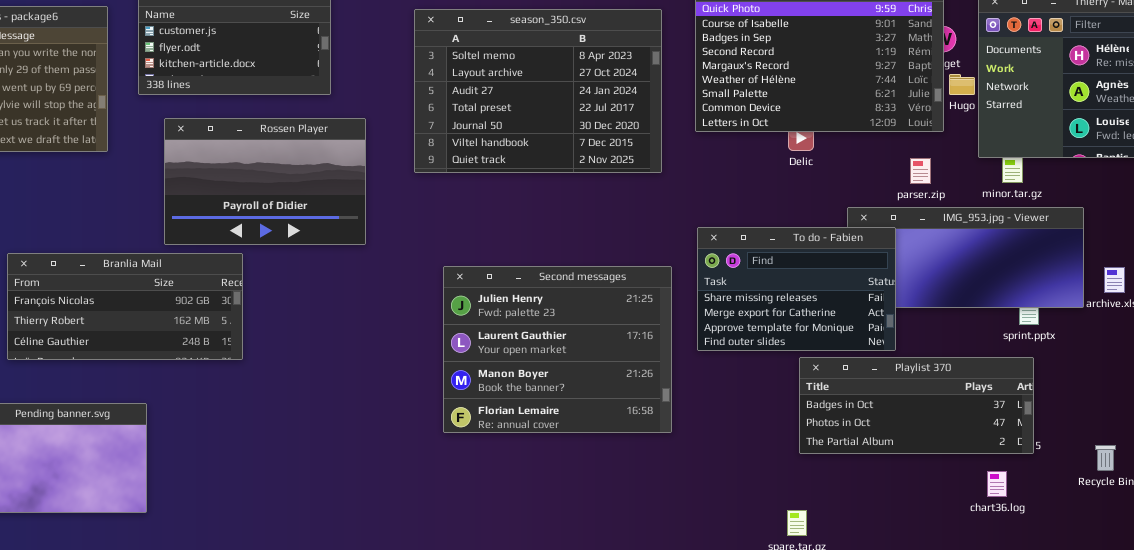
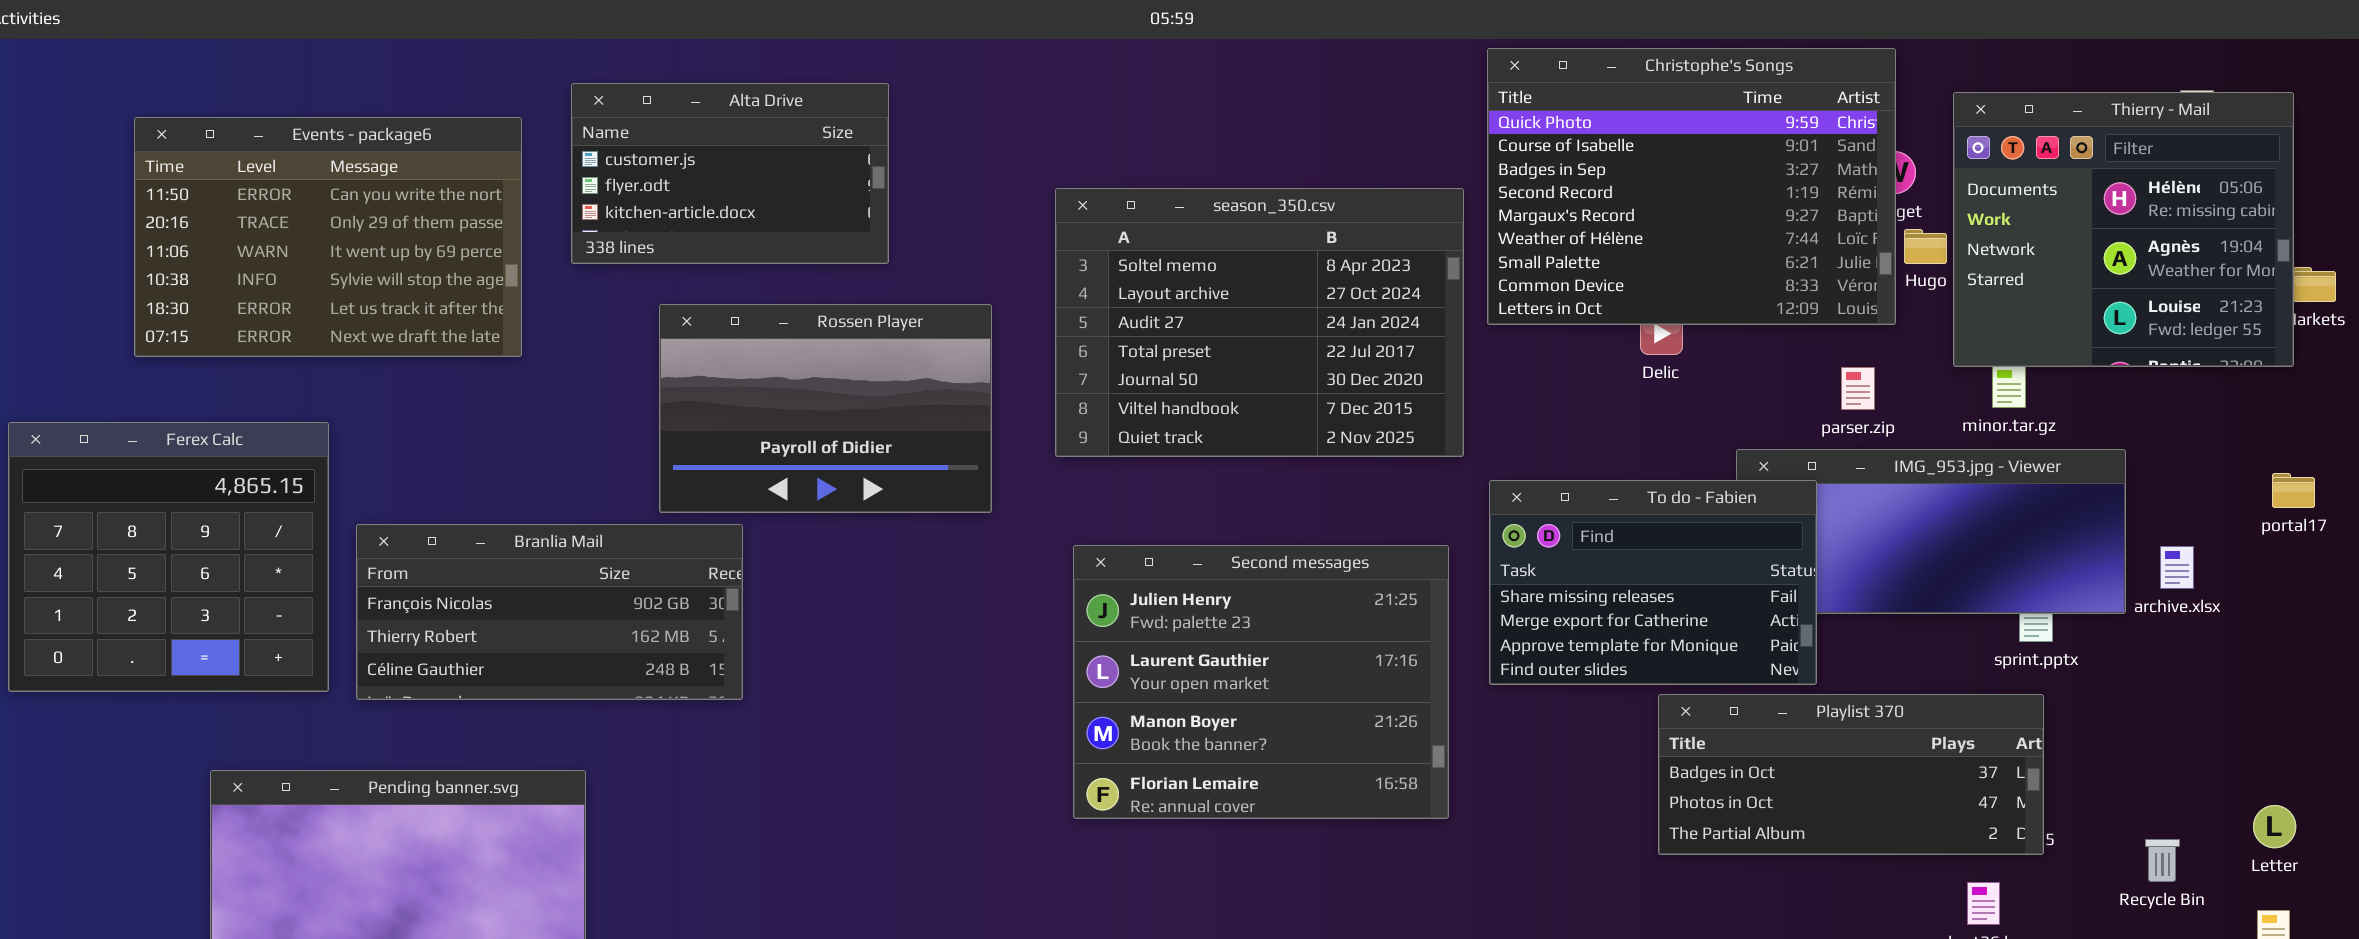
season_350.csv: [414,9,662,173] -> [1055,188,1464,457], moved
Rossen Player: [164,118,366,245] -> [659,304,992,513], moved

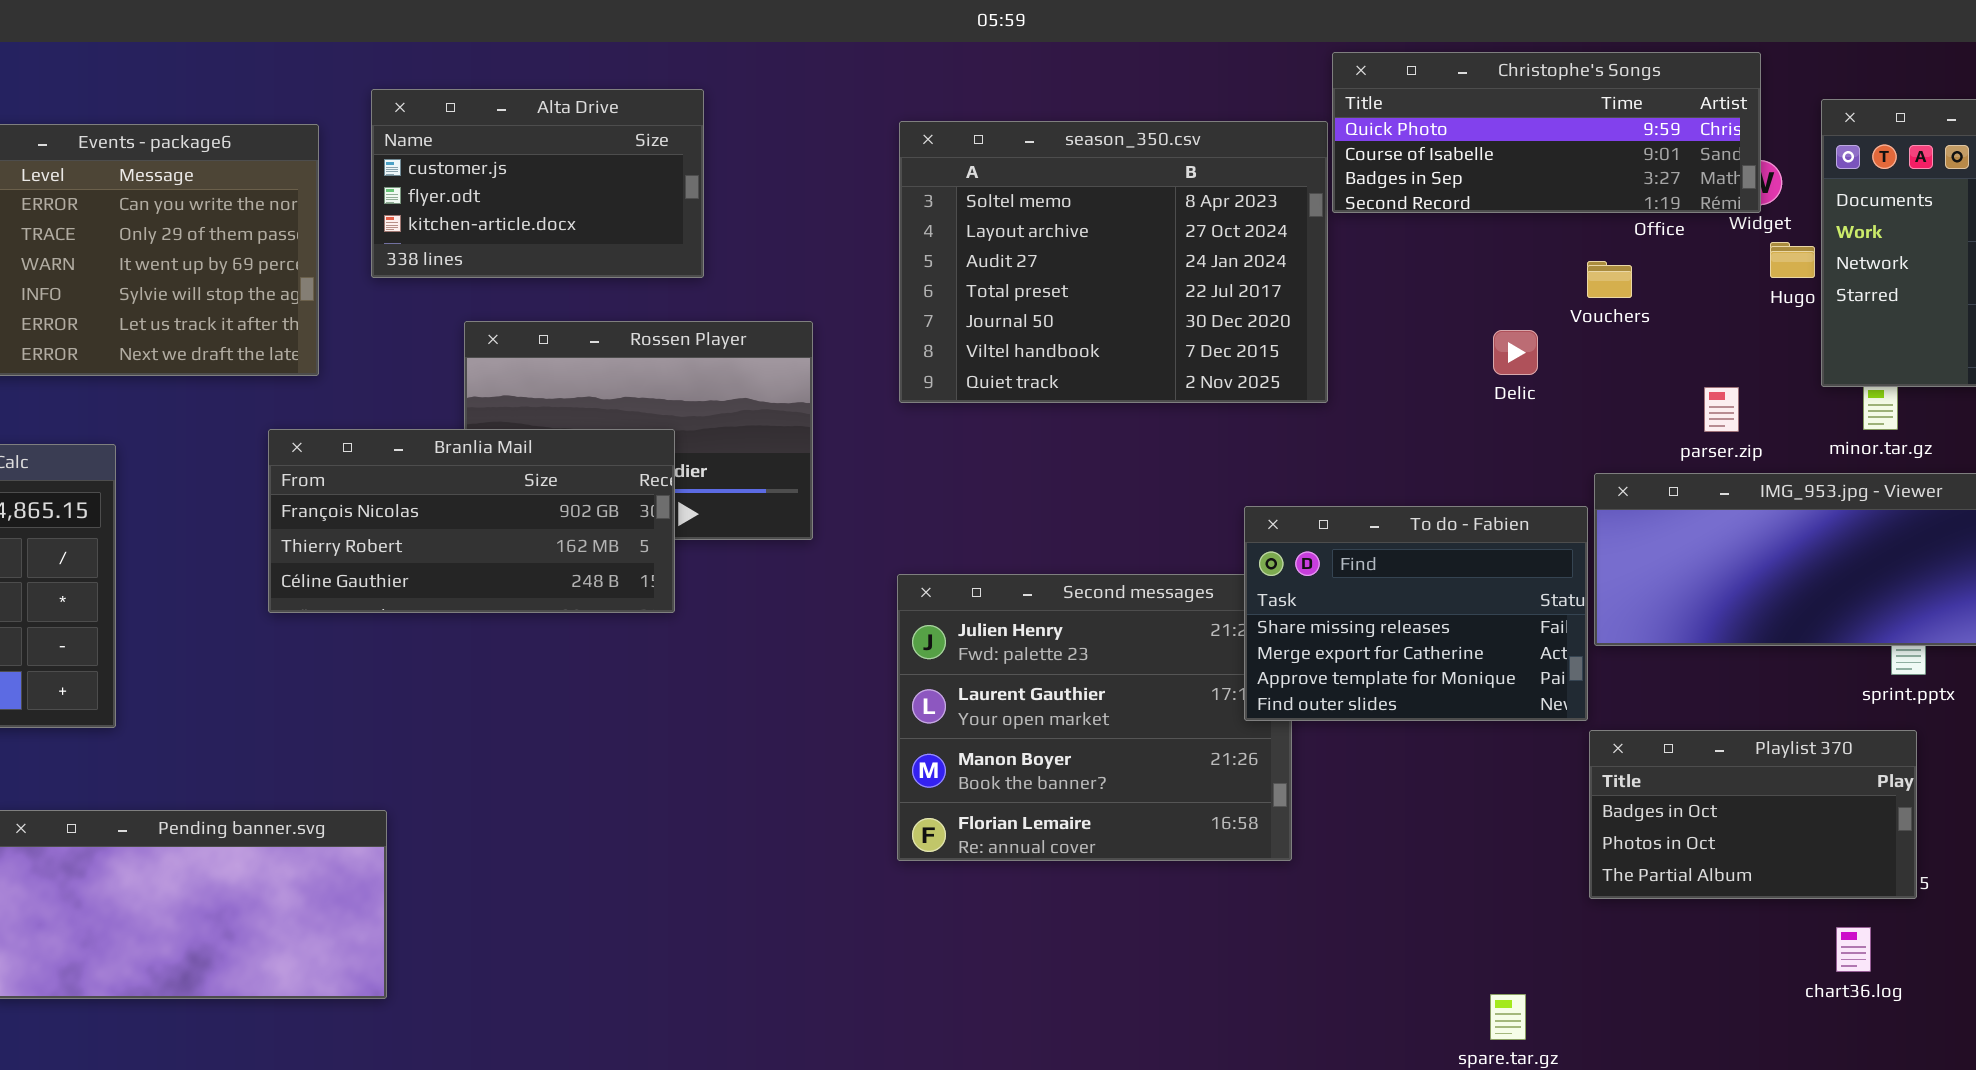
Christophe's Songs: [1487,48,1896,325] -> [1332,52,1761,213], resized
season_350.csv: [1055,188,1464,457] -> [899,121,1328,403], moved
To do - Fabien: [1489,480,1817,685] -> [1244,506,1588,721], moved
Branlia Mail: [356,524,743,700] -> [268,429,675,613], moved
Playlist 370: [1658,694,2044,855] -> [1589,730,1917,899], resized

